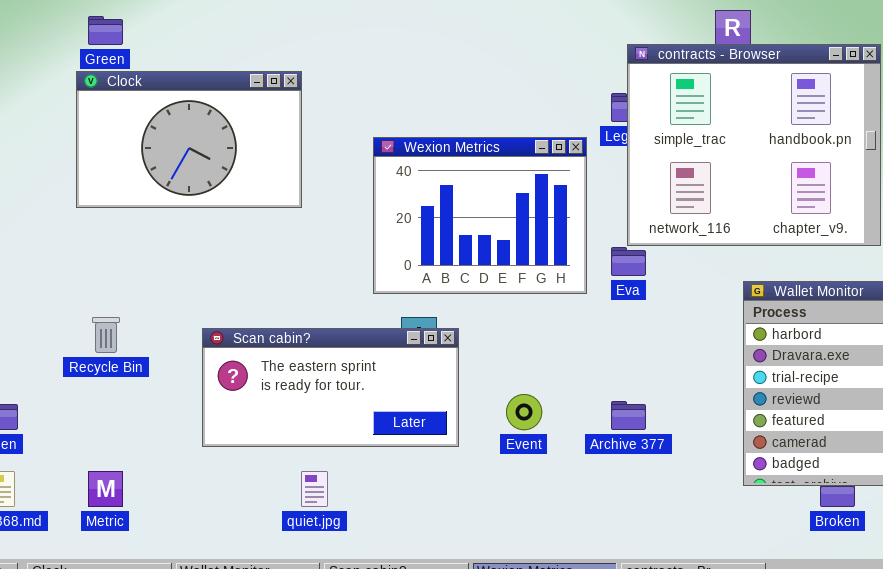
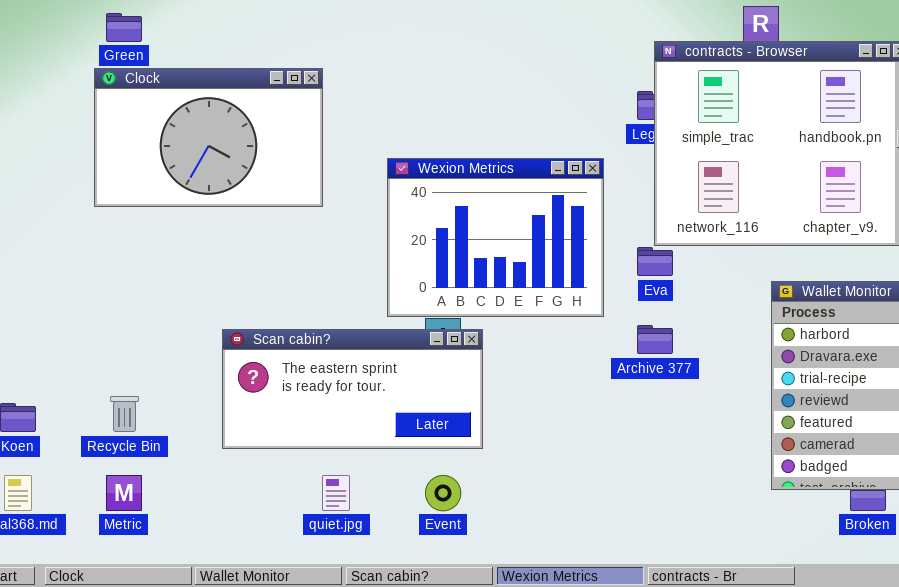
Wexion Metrics: [373,137,587,294] -> [387,158,604,317], moved
Recycle Bin: [92,317,120,353] -> [110,396,139,432], moved
Event: [506,394,542,430] -> [425,475,461,511], moved
Archive 377: [611,401,646,430] -> [637,325,673,354], moved

